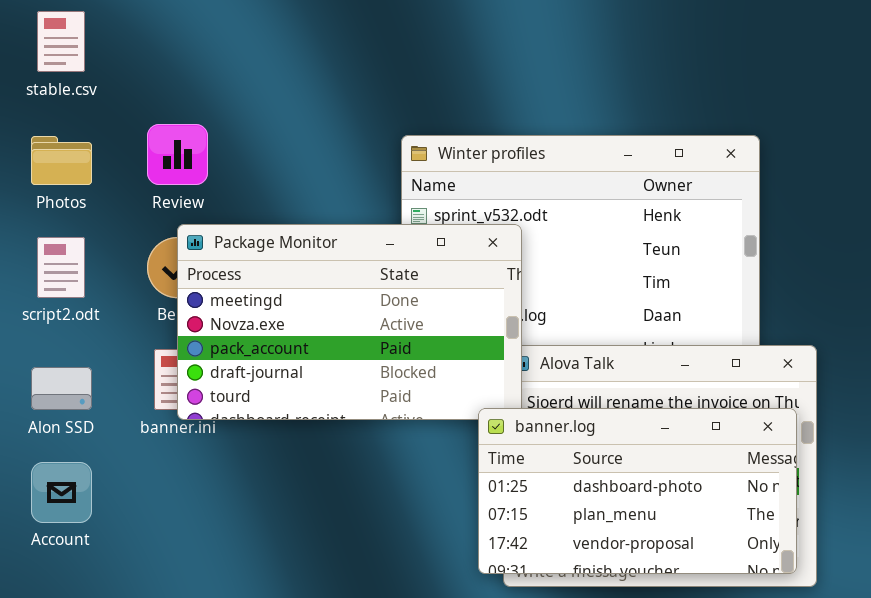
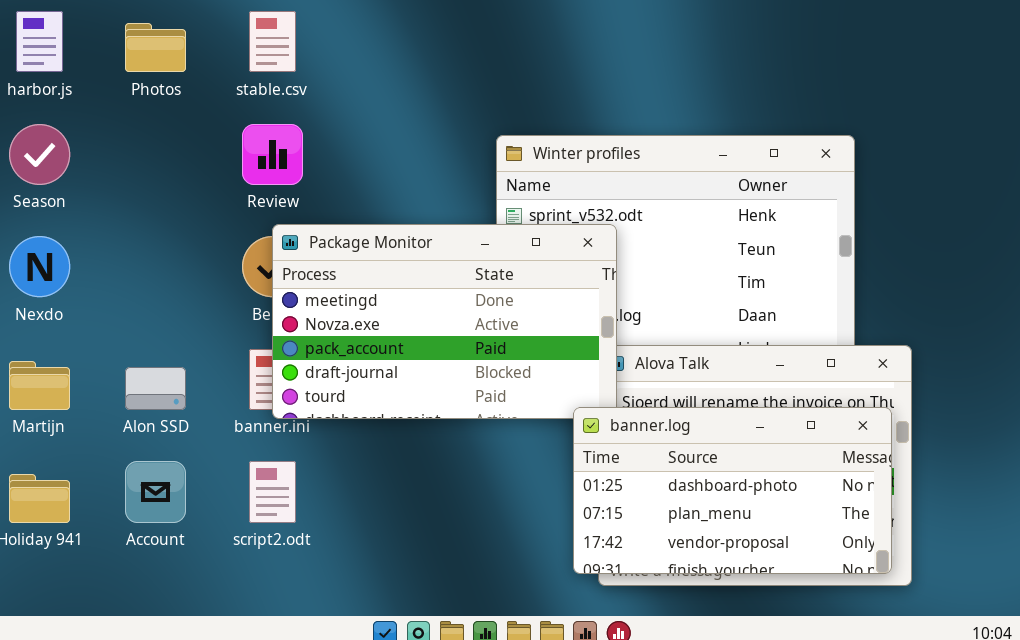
stable.csv: [37,11,85,72] -> [249,11,296,72], moved
Photos: [31,136,92,185] -> [125,23,186,72], moved
script2.odt: [37,237,85,298] -> [249,461,296,523], moved

